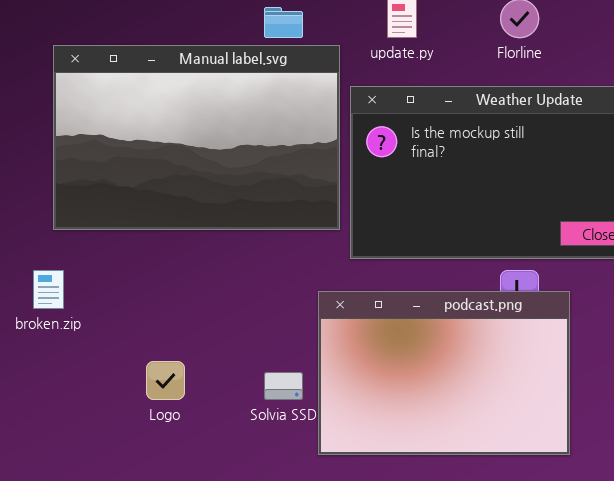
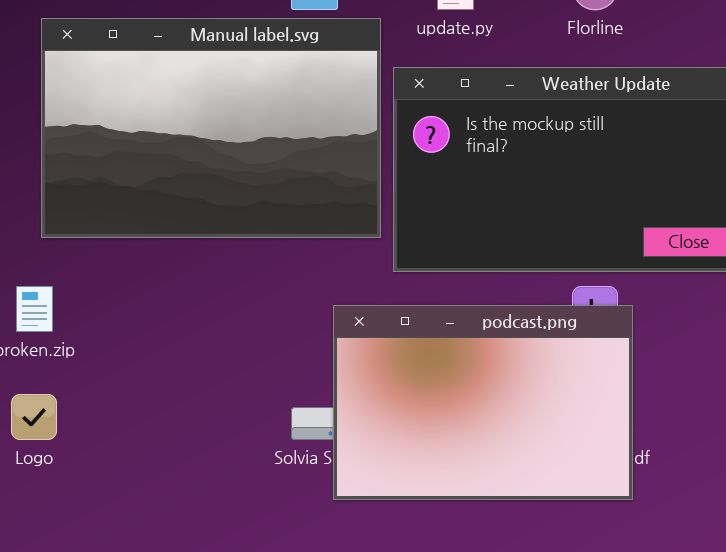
podcast.png: [318,291,570,455] -> [333,305,633,500], moved
Logo: [146,361,185,400] -> [11,394,57,440], moved

